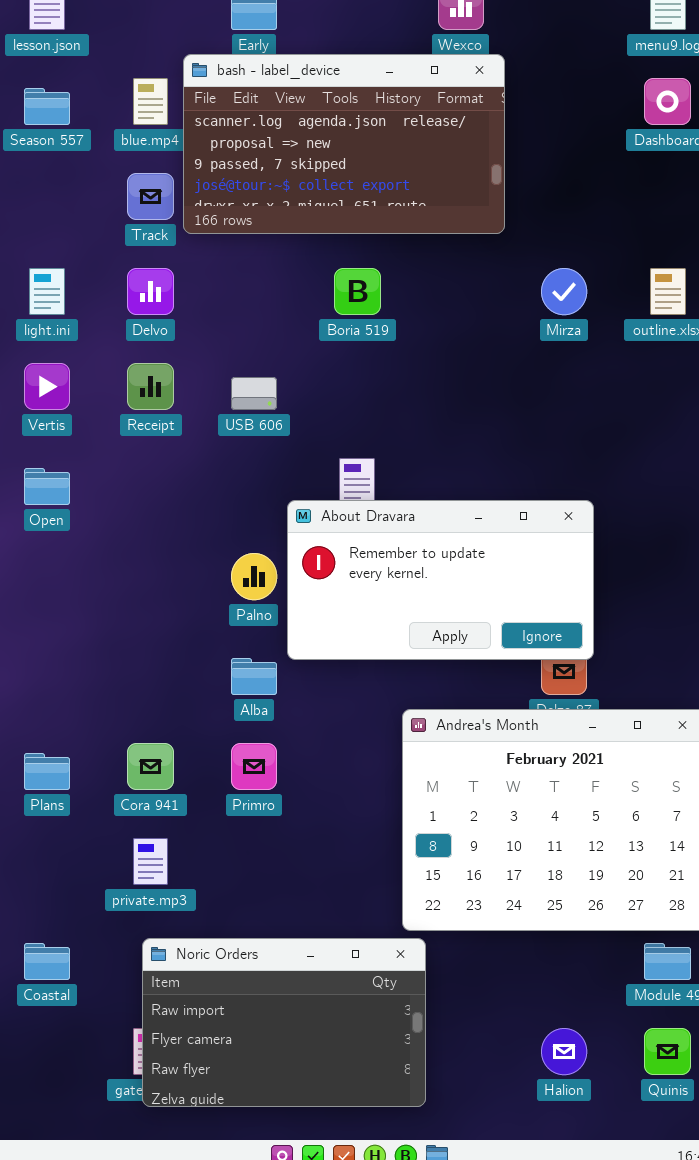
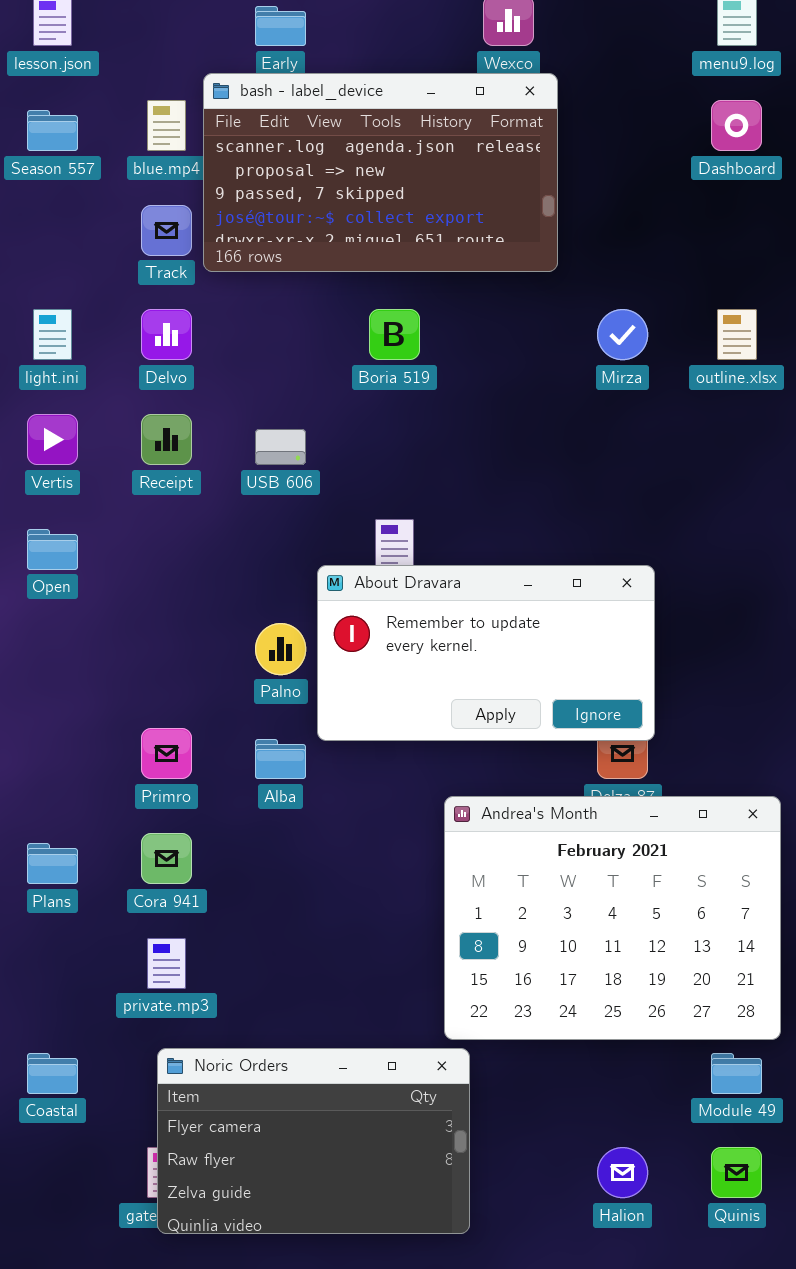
Primro: [231,743,277,790] -> [141,728,192,779], moved
Noric Orders: [142,938,426,1107] -> [157,1048,470,1234], scrolled down 1 row

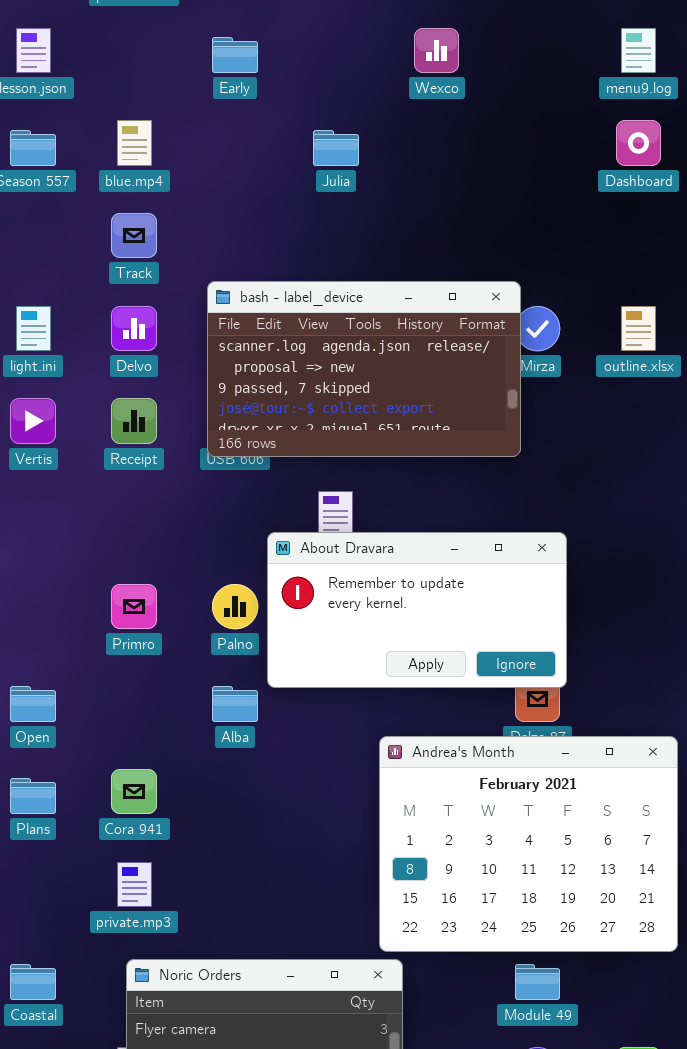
bash - label_device: [203,73,558,272] -> [207,281,521,457], moved
Open: [27,529,78,570] -> [10,686,56,722], moved
Primro: [141,728,192,779] -> [111,584,157,629], moved
Module 49: [711,1053,762,1094] -> [515,964,560,1000], moved

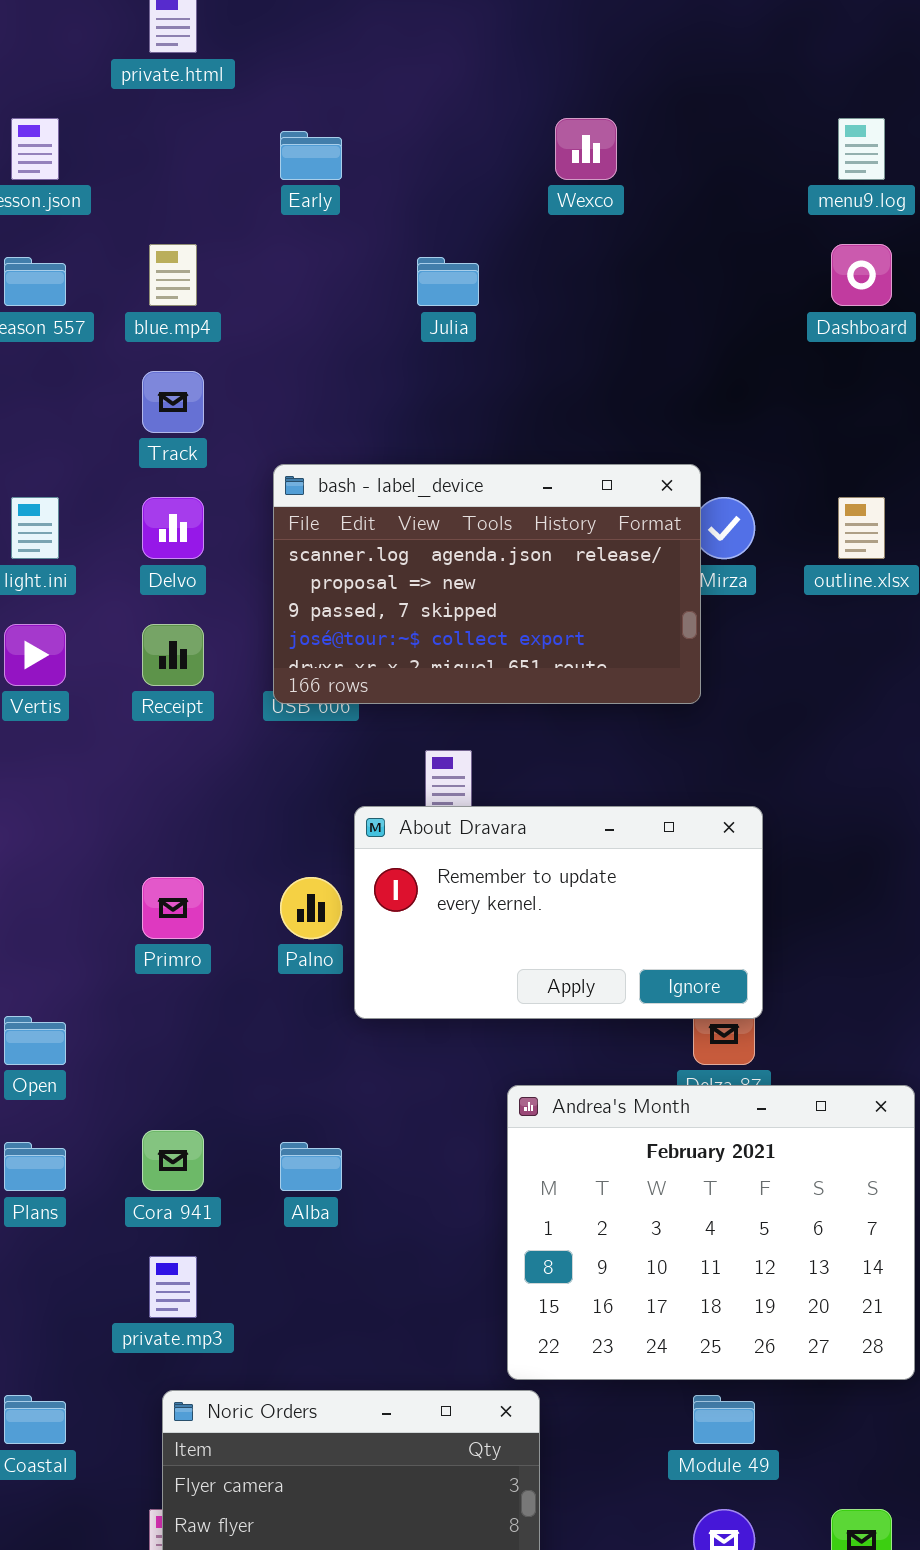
Alba: [212,686,258,722] -> [280,1142,342,1191], moved

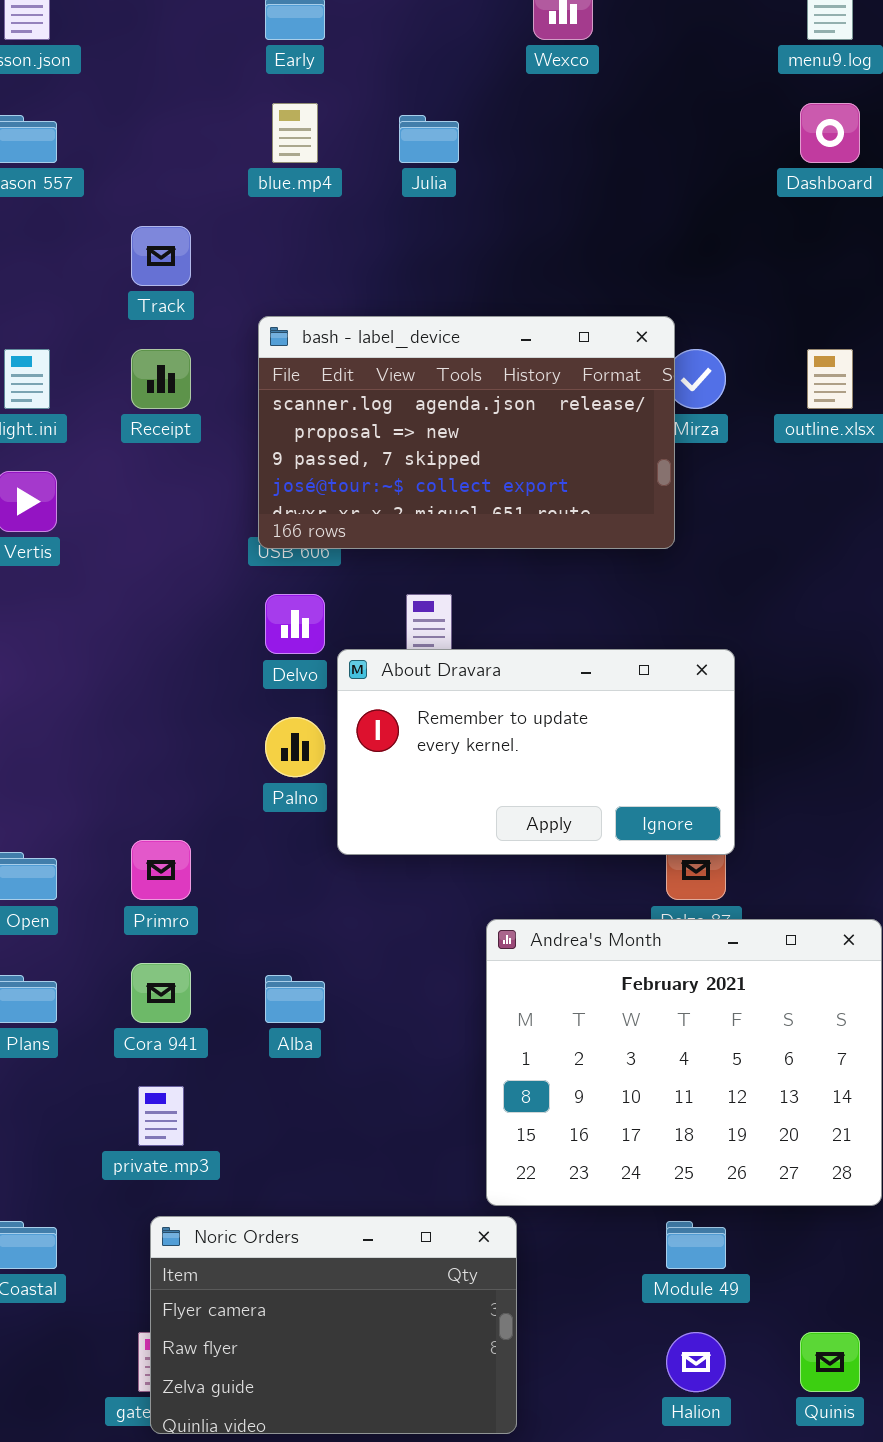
blue.mp4: [149,244,197,306] -> [272,103,318,163], moved
Delvo: [142,497,204,559] -> [265,594,325,654], moved
Receipt: [142,624,204,686] -> [131,349,191,409], moved
Primro: [142,877,204,939] -> [131,840,191,900], moved

